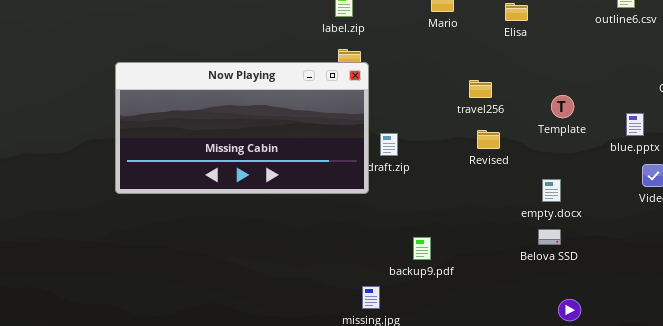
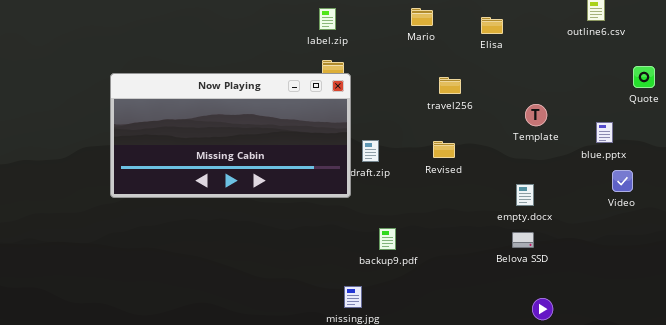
travel256: [469,80,492,98] -> [439,77,461,94], moved
Revised: [477,130,500,149] -> [433,141,455,158], moved
backup9.pdf: [413,237,431,260] -> [379,228,396,250], moved

